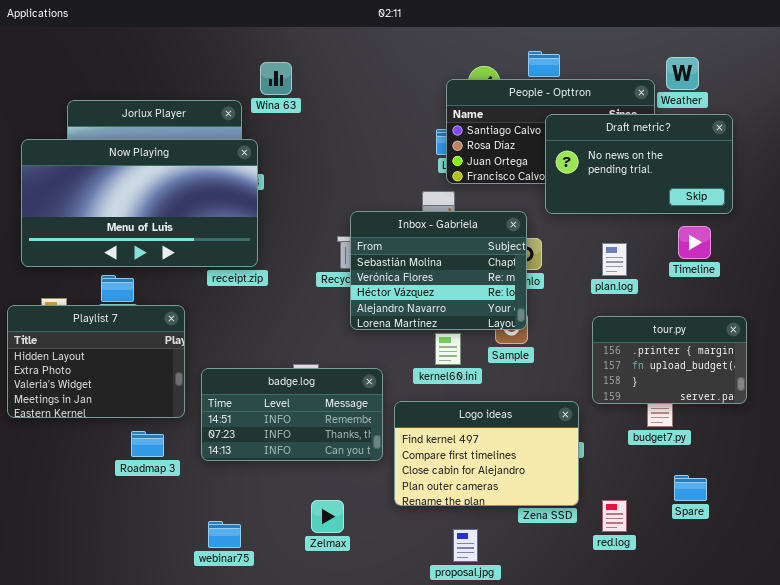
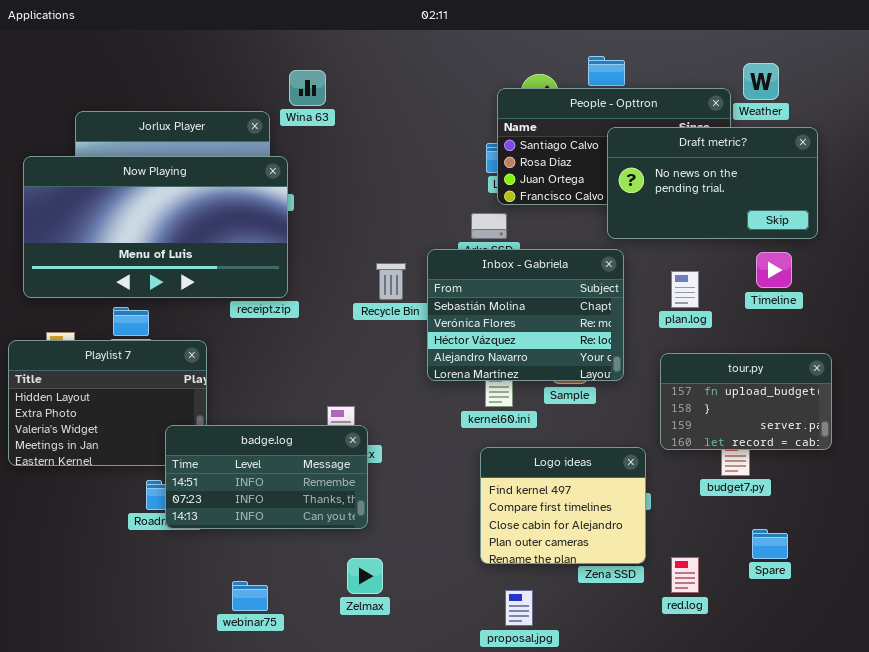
Inbox - Gabriela: [350,211,527,330] -> [427,249,624,381], moved
tour.py: [592,316,747,404] -> [660,353,832,450], scrolled down 1 row
badge.log: [201,368,383,461] -> [165,425,368,529], moved
Logo ideas: [394,401,579,506] -> [480,447,646,564], resized

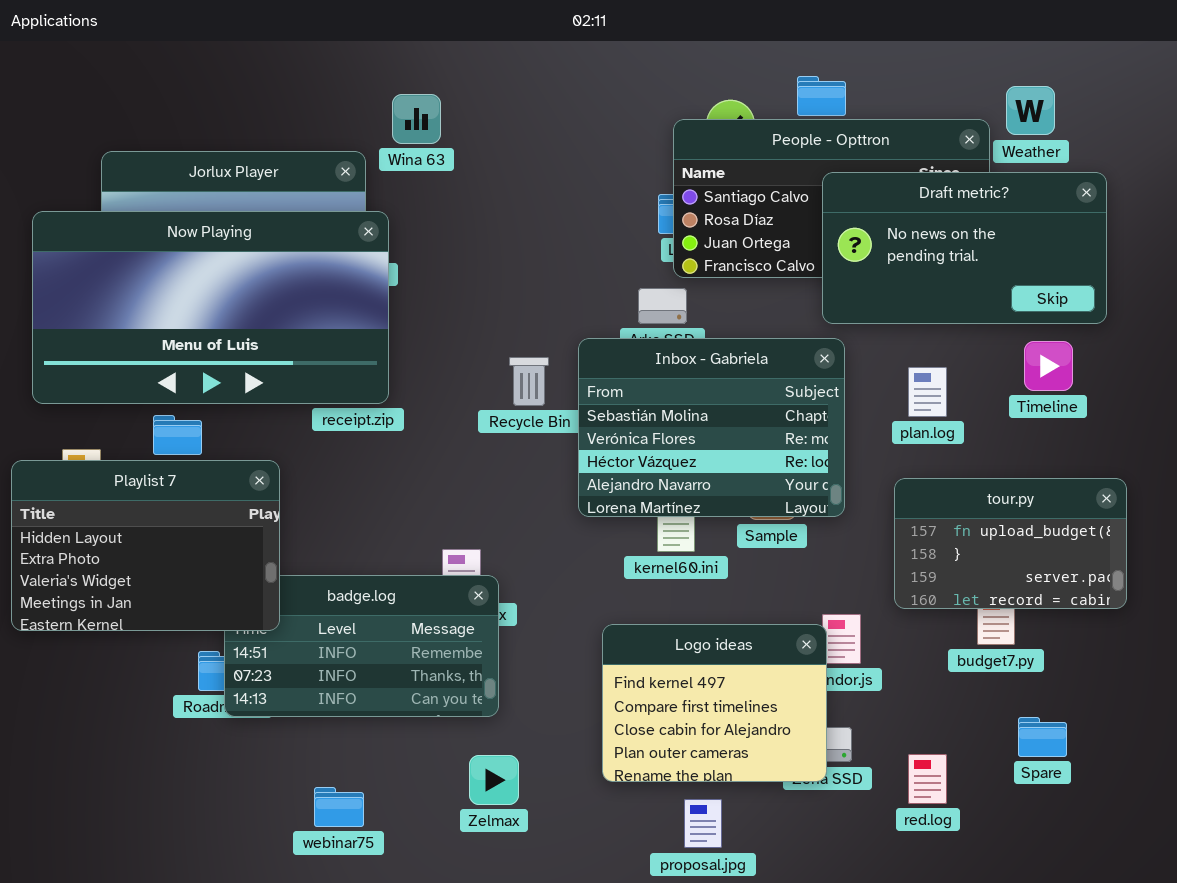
Playlist 7: [8,340,207,466] -> [11,460,280,631], raised
Logo ideas: [480,447,646,564] -> [602,624,827,782], moved

